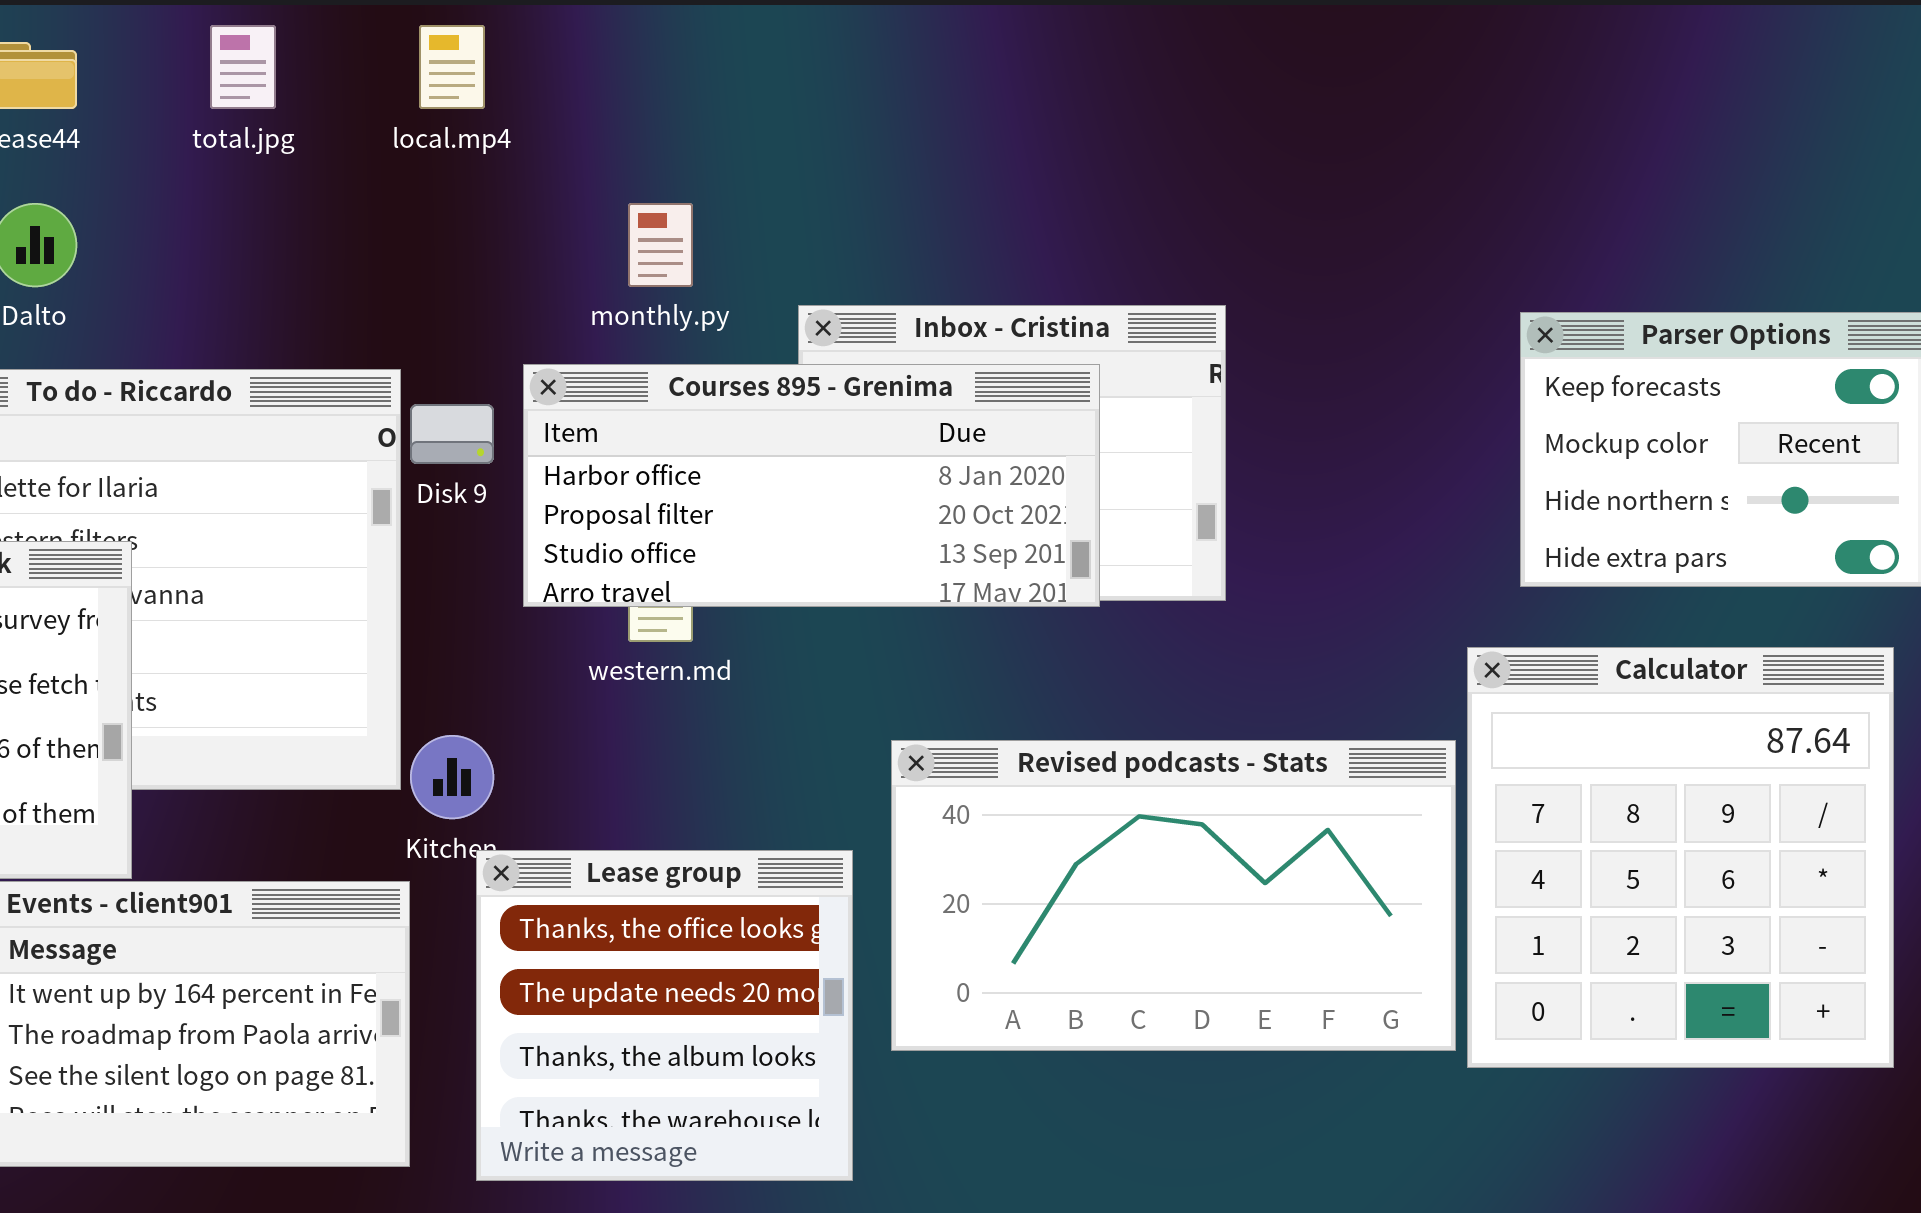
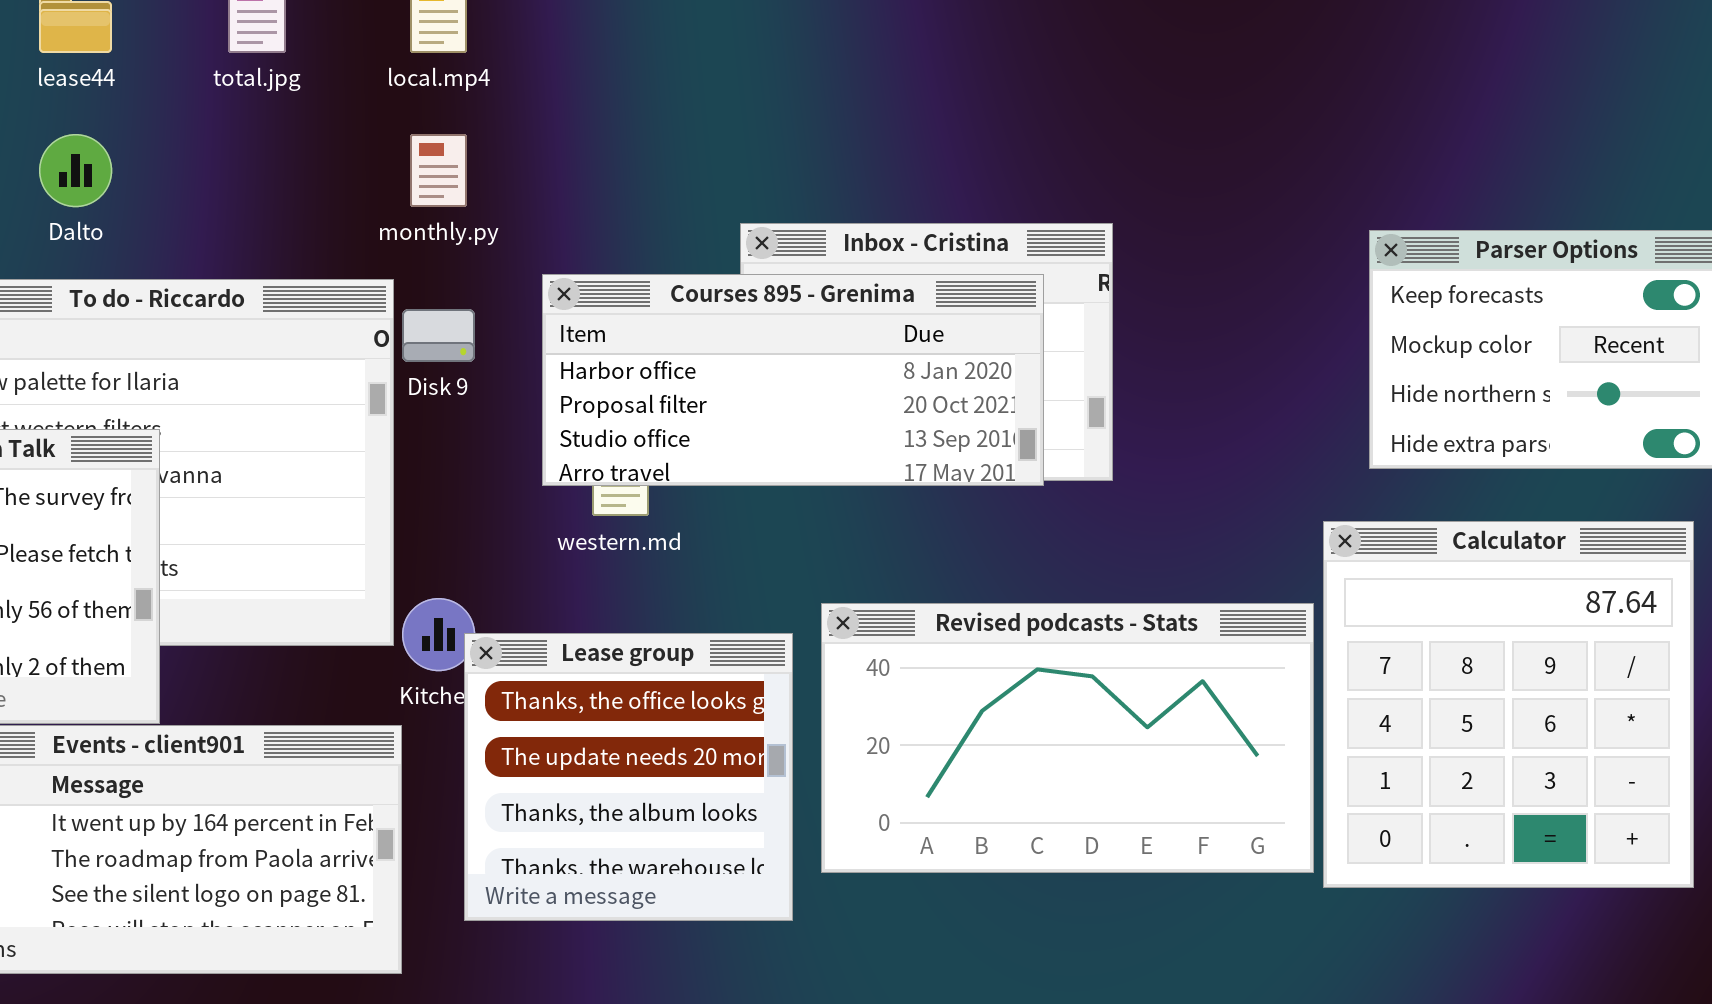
monthly.py: [628,203,693,287] -> [410,134,467,207], moved
Courses 895 - Grenima: [523,364,1100,607] -> [542,274,1044,486], moved
Lease group: [476,850,853,1181] -> [464,633,793,921], moved

